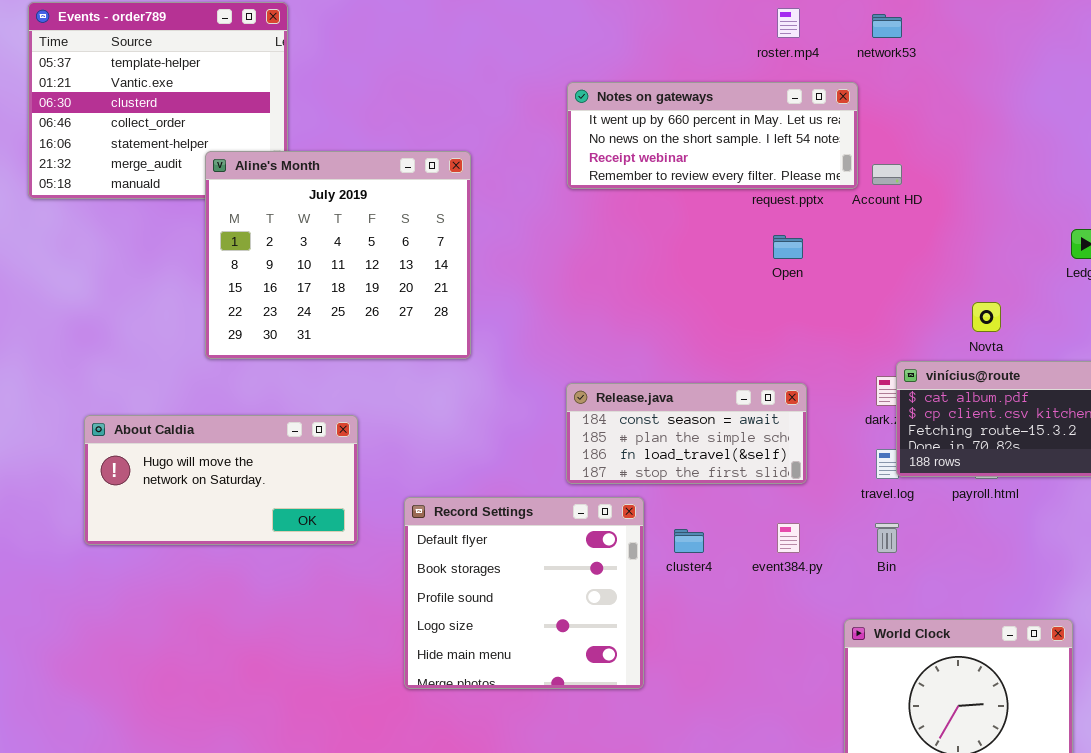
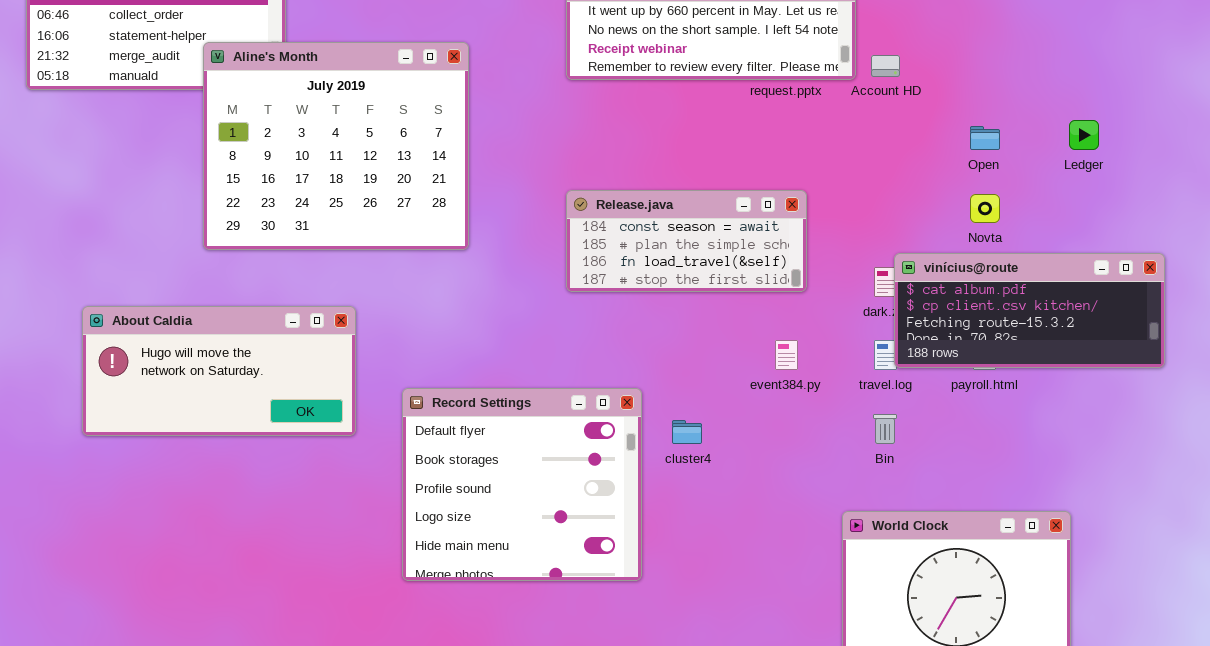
Open: [773,235,803,259] -> [970,126,1000,150], moved
Release.java: [566,383,807,484] -> [566,190,807,292], moved
event384.py: [777,523,800,553] -> [775,340,798,370], moved

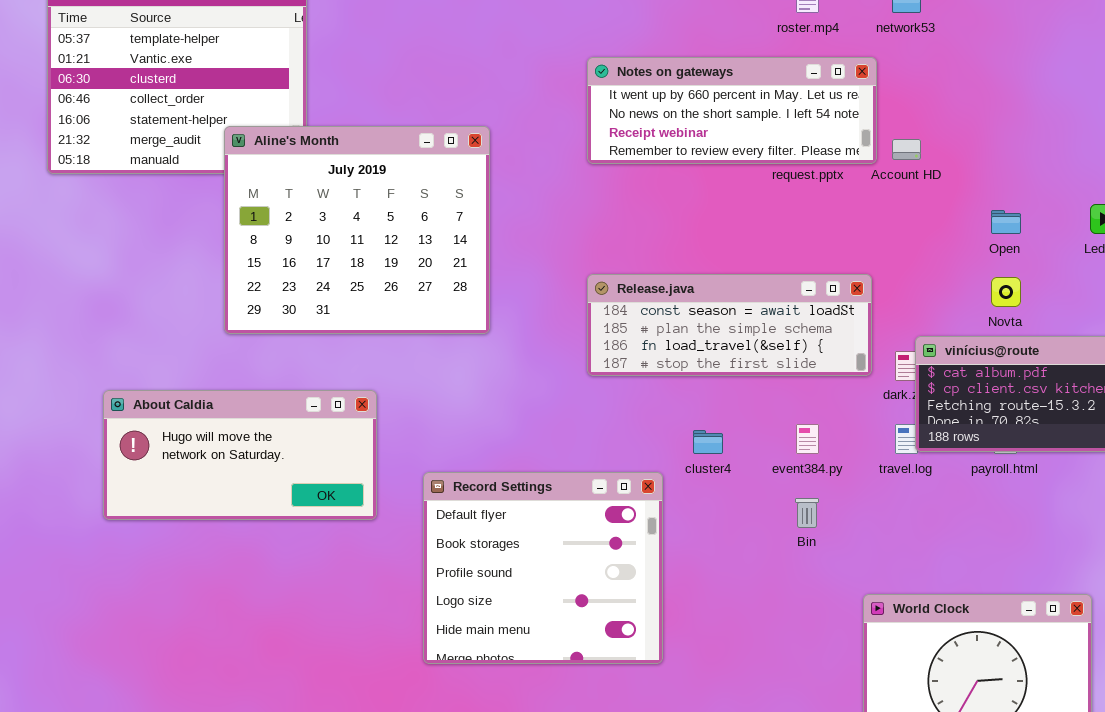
Release.java: [566,190,807,292] -> [587,274,872,376], resized
Bin: [873,414,897,444] -> [795,498,819,528], moved
cluster4: [672,420,702,444] -> [693,430,723,454], moved

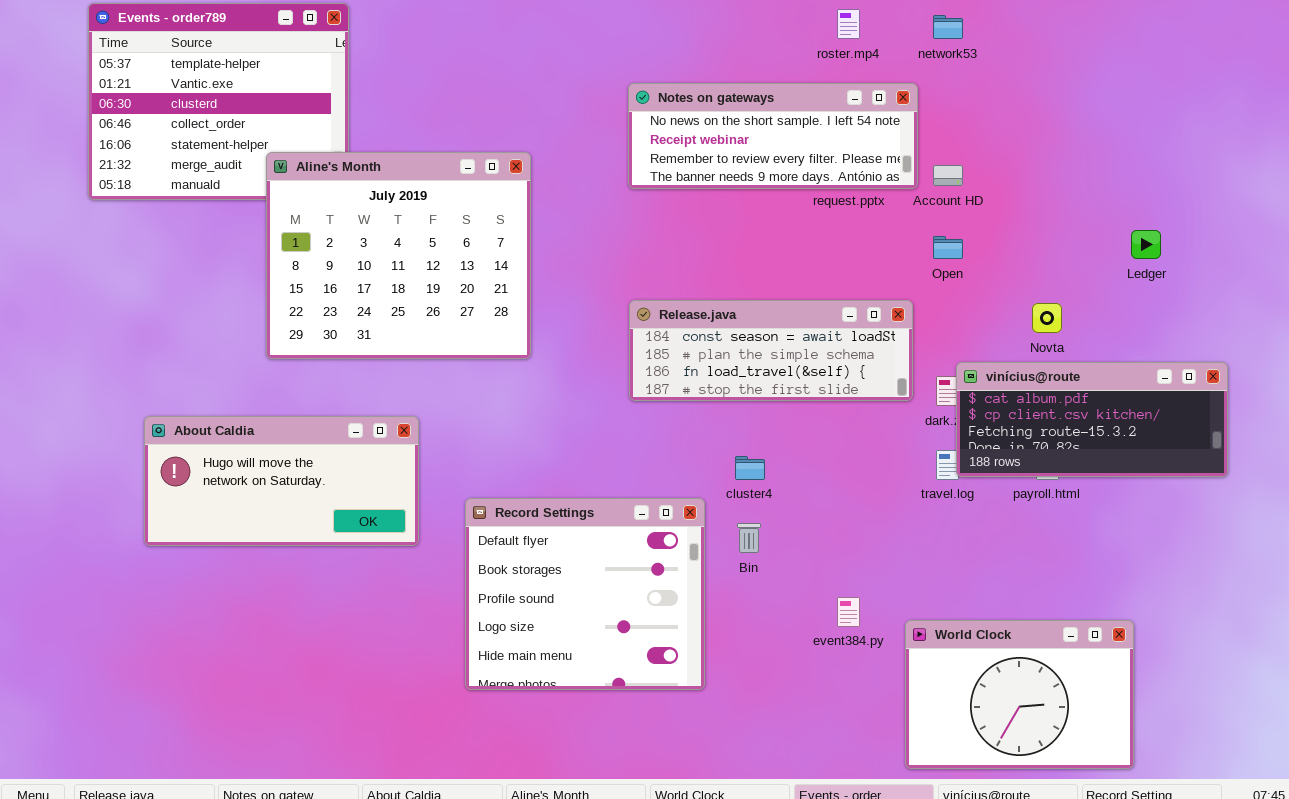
Notes on gateways: [587,57,877,164] -> [628,83,918,189], scrolled down 1 row
Open: [991,210,1021,234] -> [933,236,963,259], moved
event384.py: [796,424,819,454] -> [837,597,860,627], moved
Bin: [795,498,819,528] -> [737,523,761,553], moved

